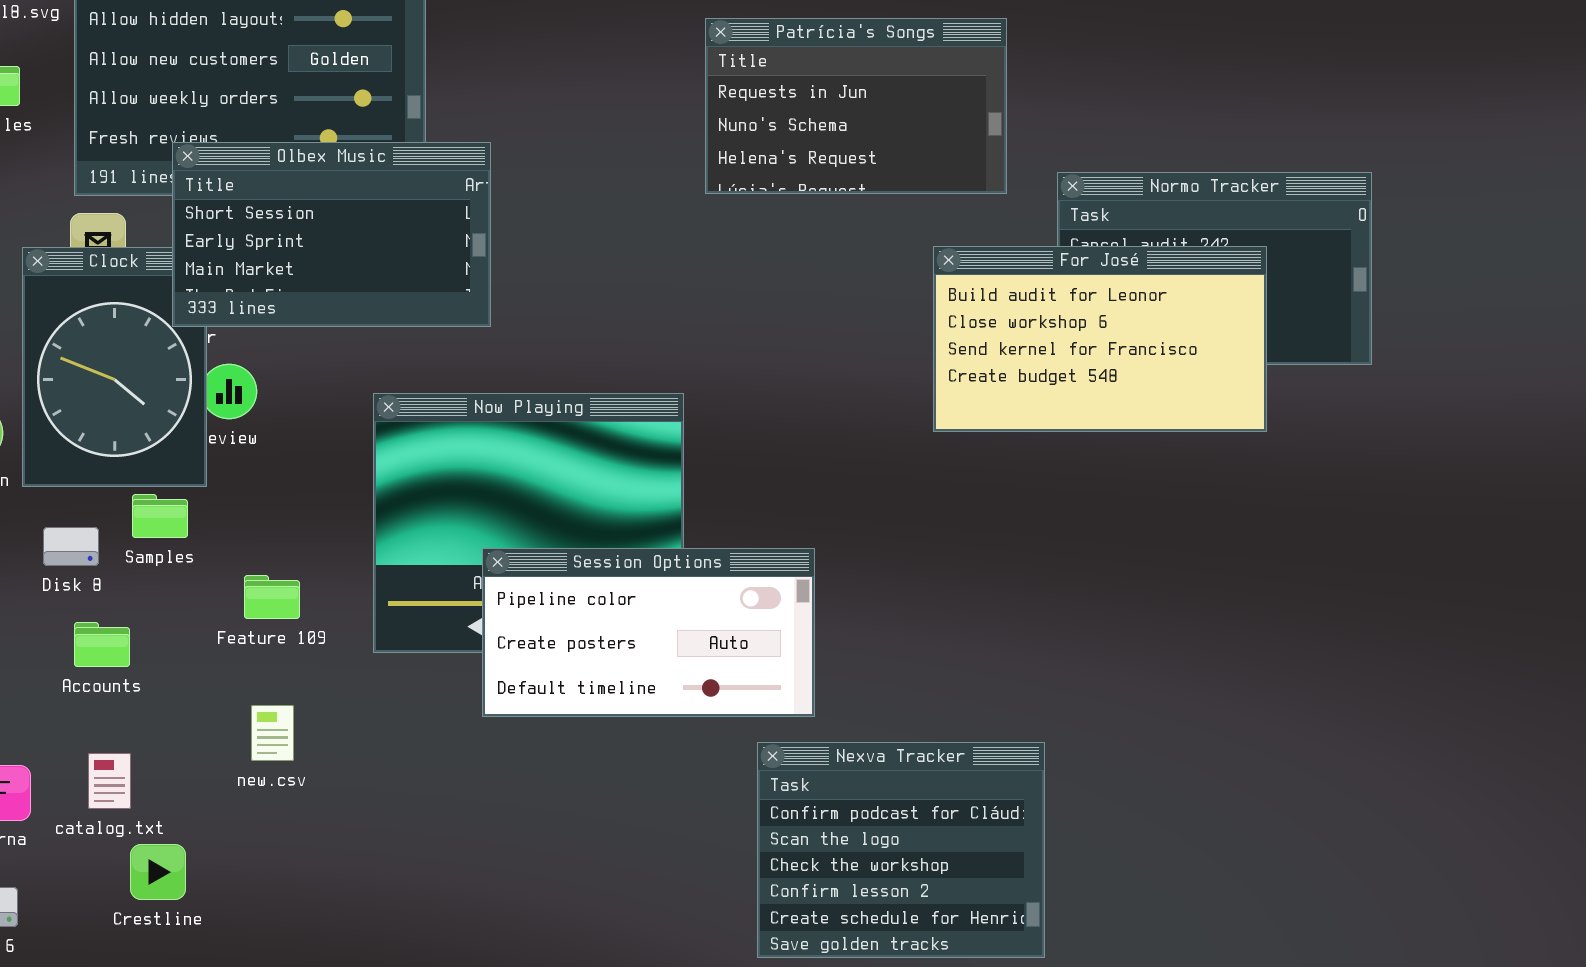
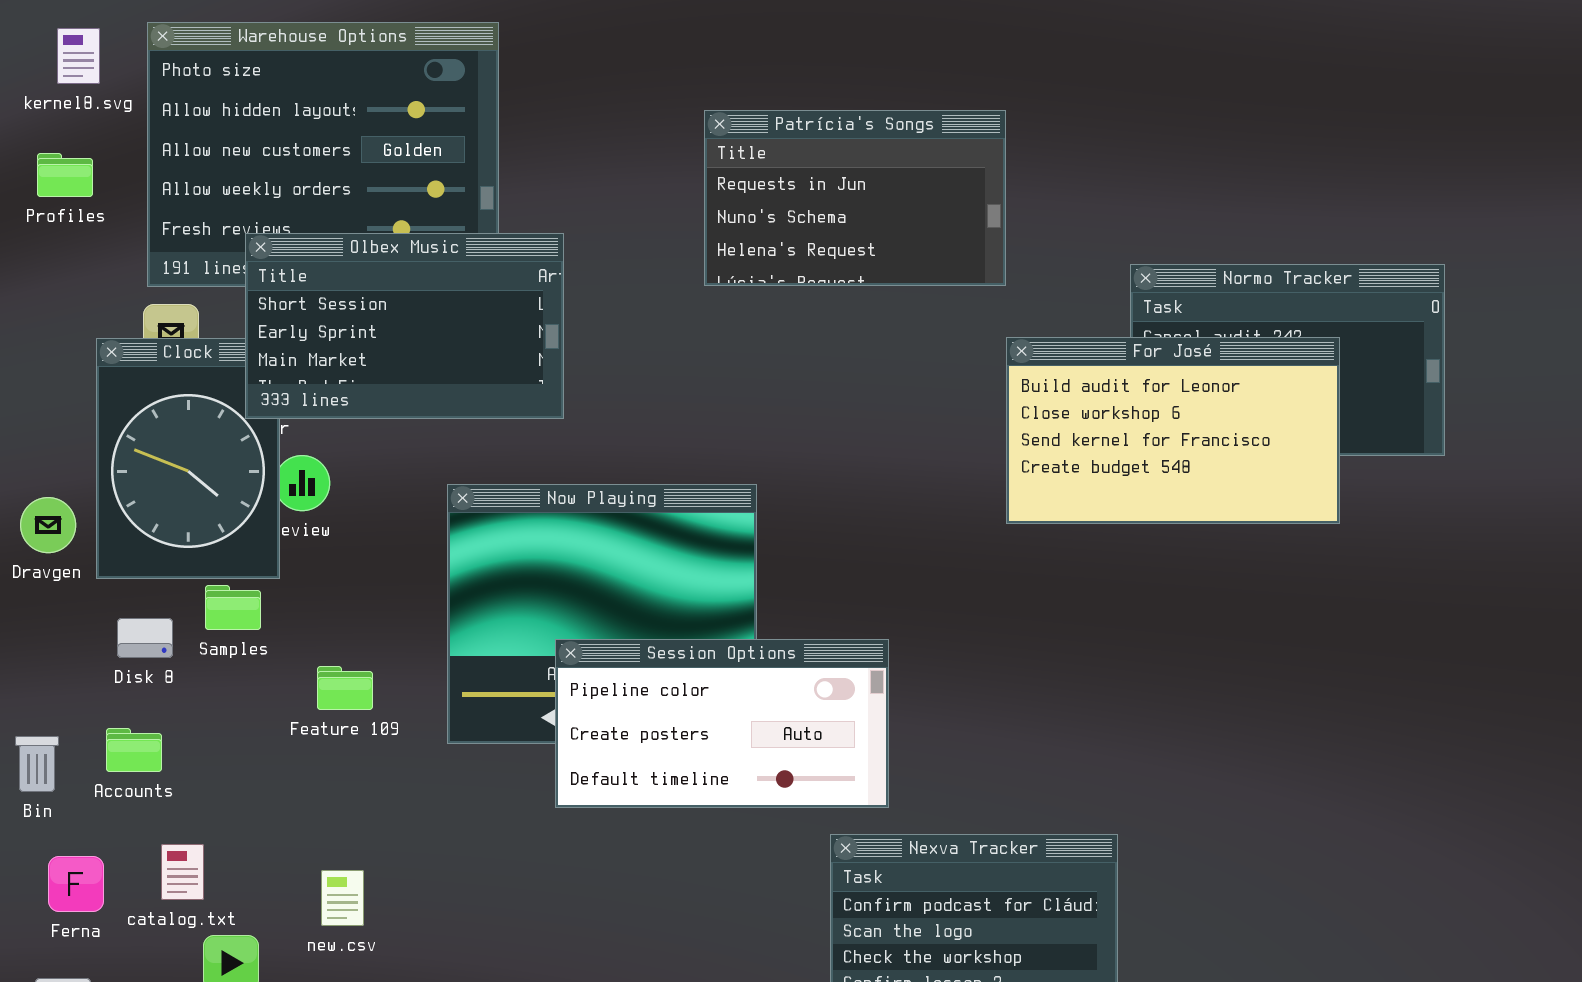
Patrícia's Songs: [705,18,1007,194] -> [704,110,1006,286], moved
Accounts: [74,622,130,667] -> [106,728,162,772], moved
new.csv: [251,705,294,761] -> [321,870,364,926], moved

